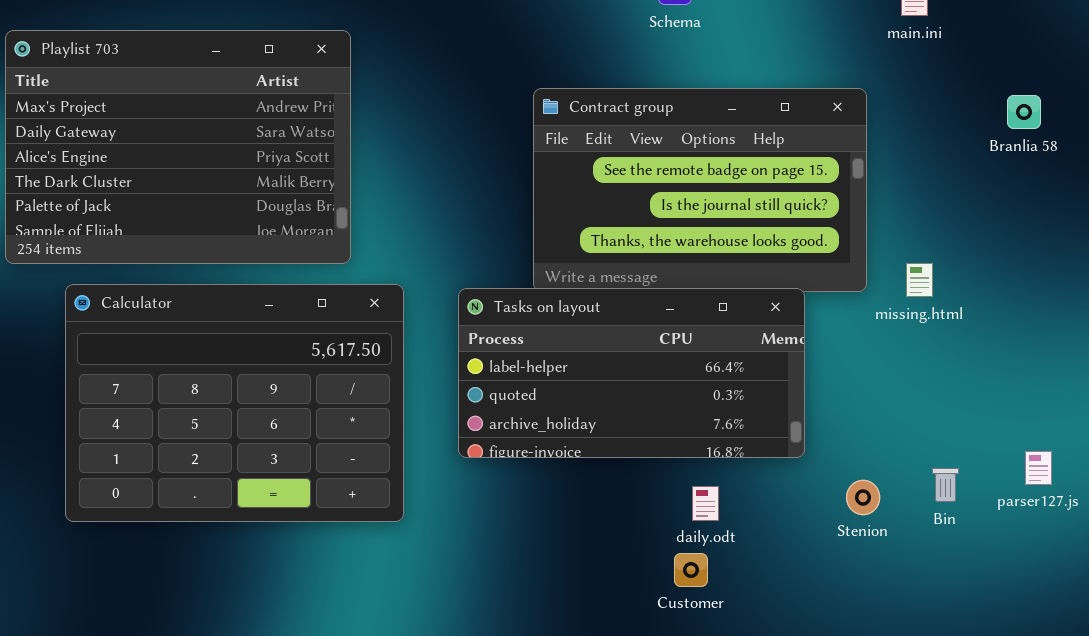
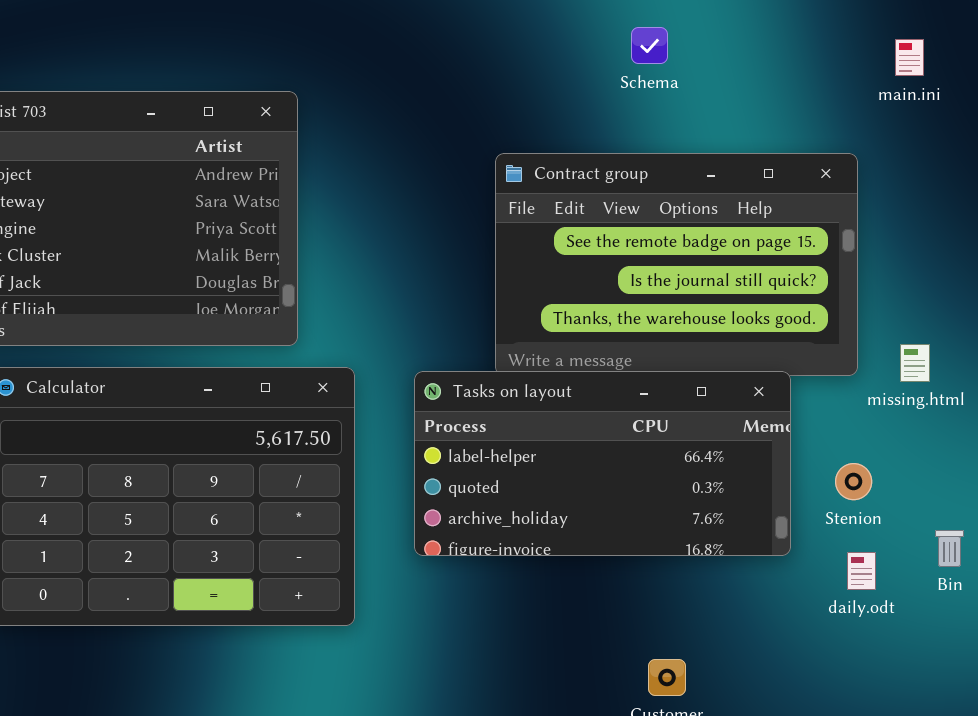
Bin: [932,468,959,502] -> [935,530,964,567], moved
Stenion: [846,480,880,515] -> [835,463,872,500], moved
daily.odt: [692,486,719,521] -> [847,552,876,590], moved

